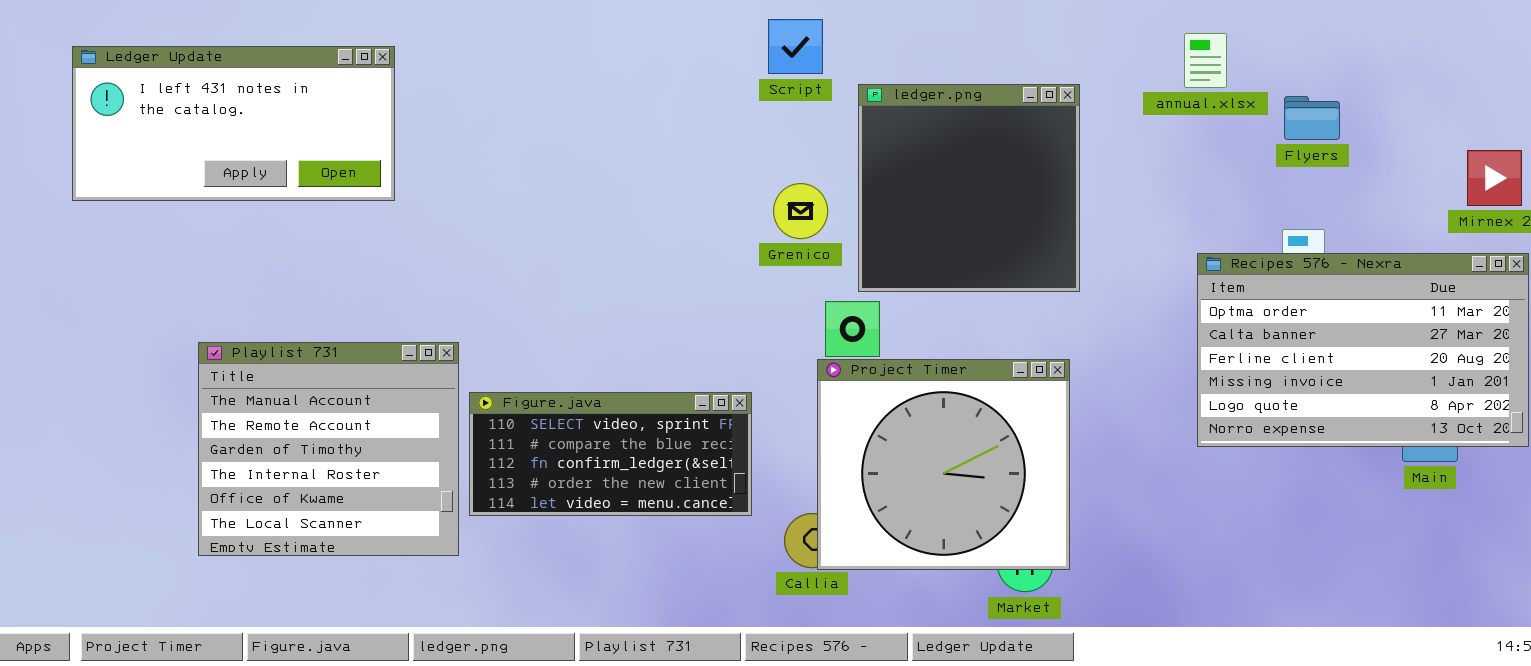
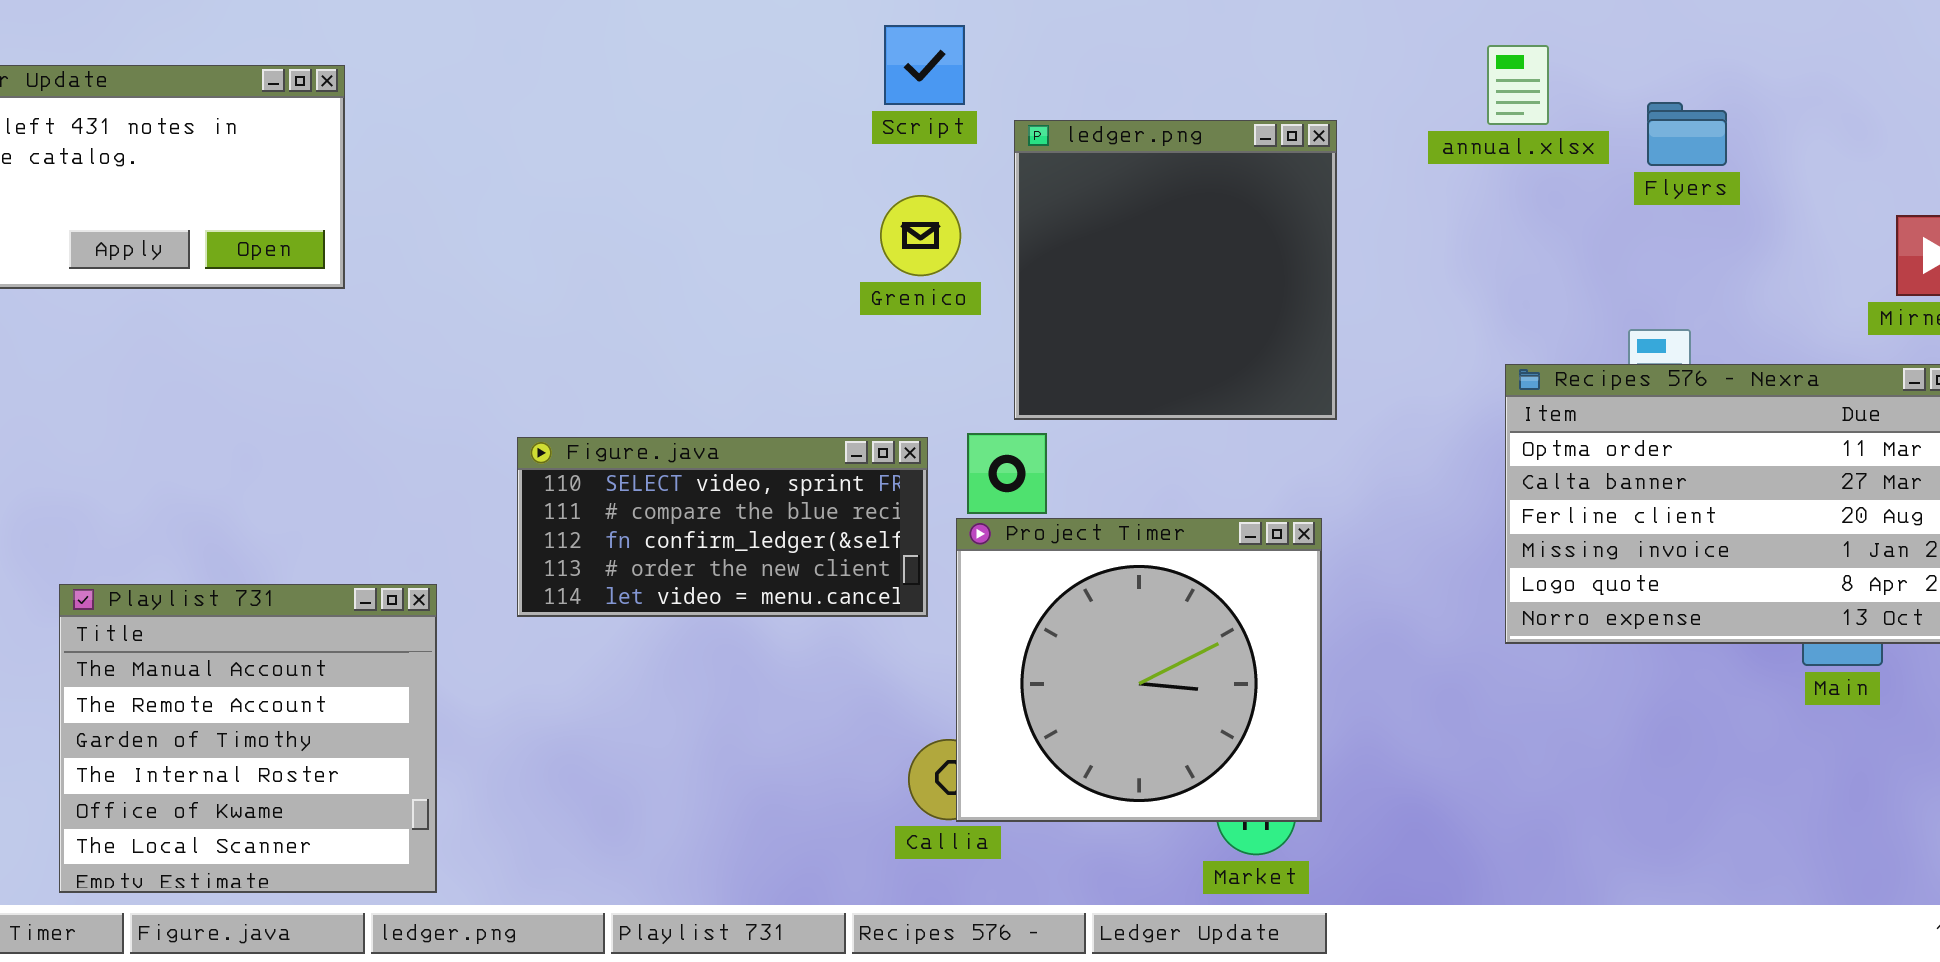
Flyers: [1284,96,1340,140] -> [1647,102,1727,166], moved
Grenico: [773,183,828,239] -> [880,195,961,276], moved
Playlist 731: [198,342,459,556] -> [59,584,437,893], moved
Figure.java: [469,392,752,516] -> [517,437,928,617], moved

